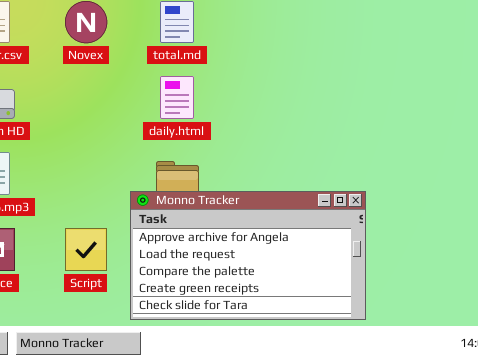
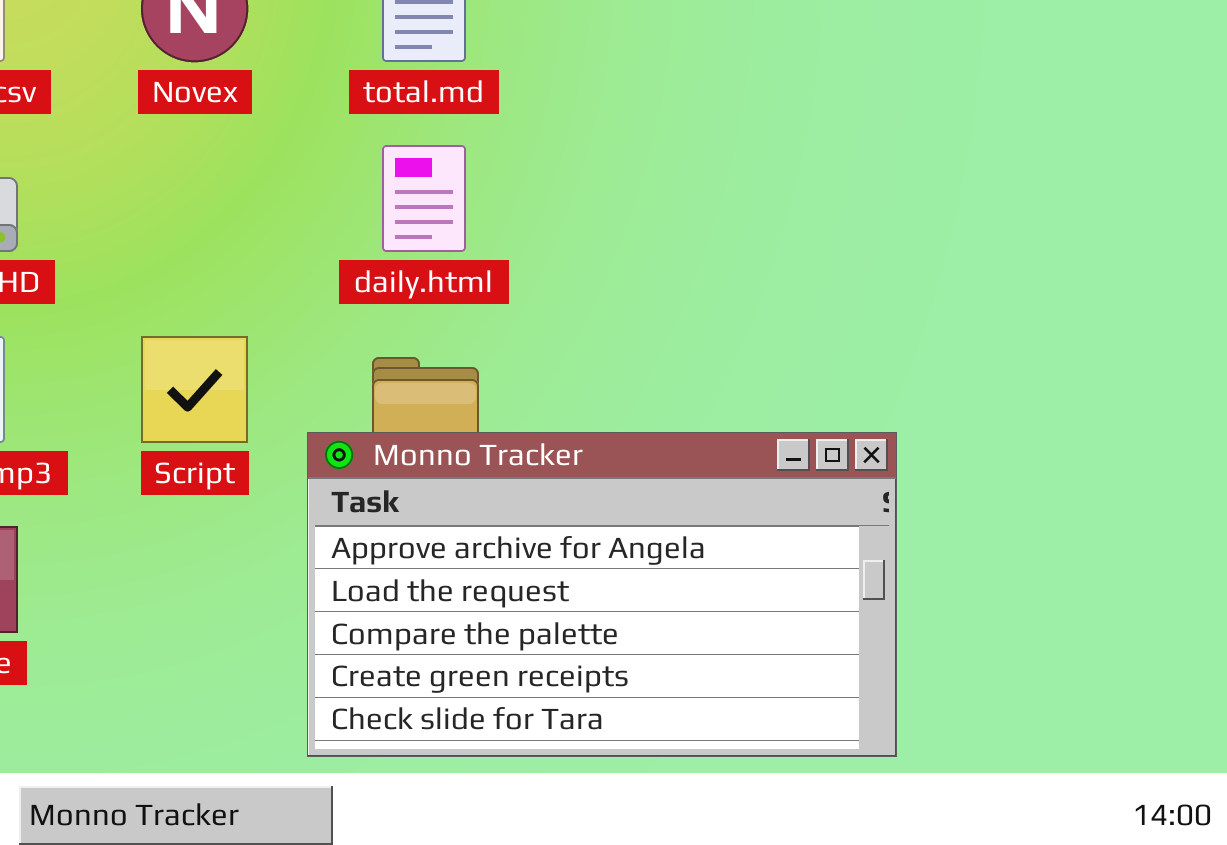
Script: [65,228,107,271] -> [141,336,248,443], moved

